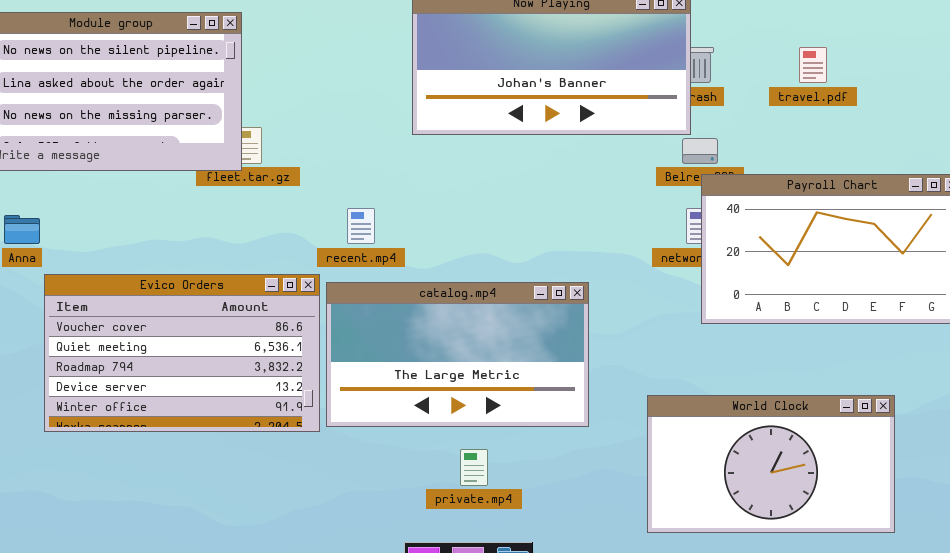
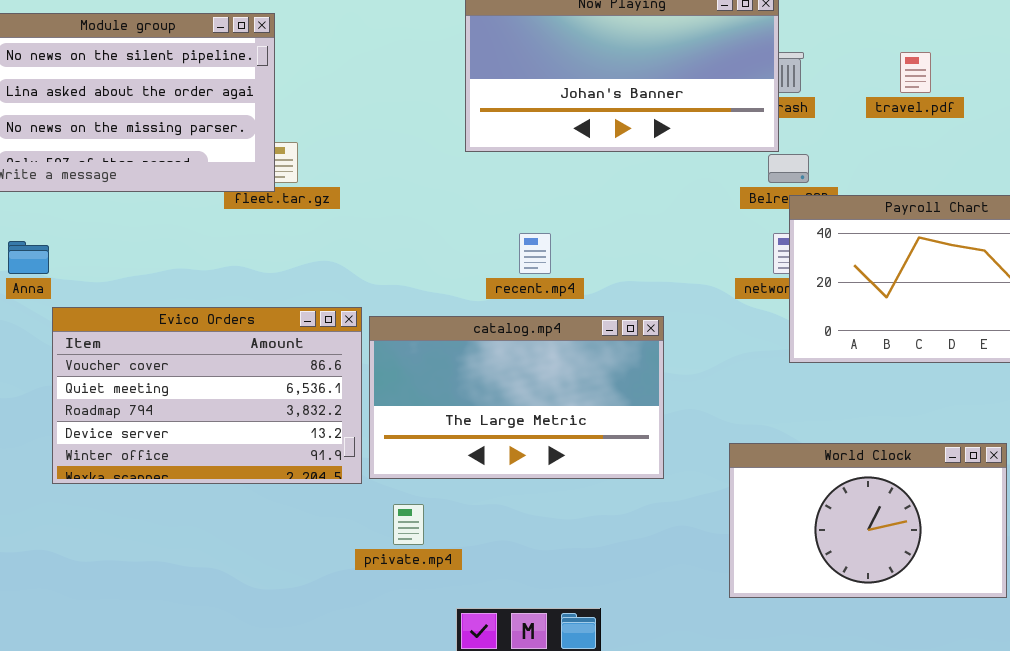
recent.mp4: [347,208,375,244] -> [519,233,551,274], moved
private.mp4: [460,449,488,486] -> [393,504,424,545], moved

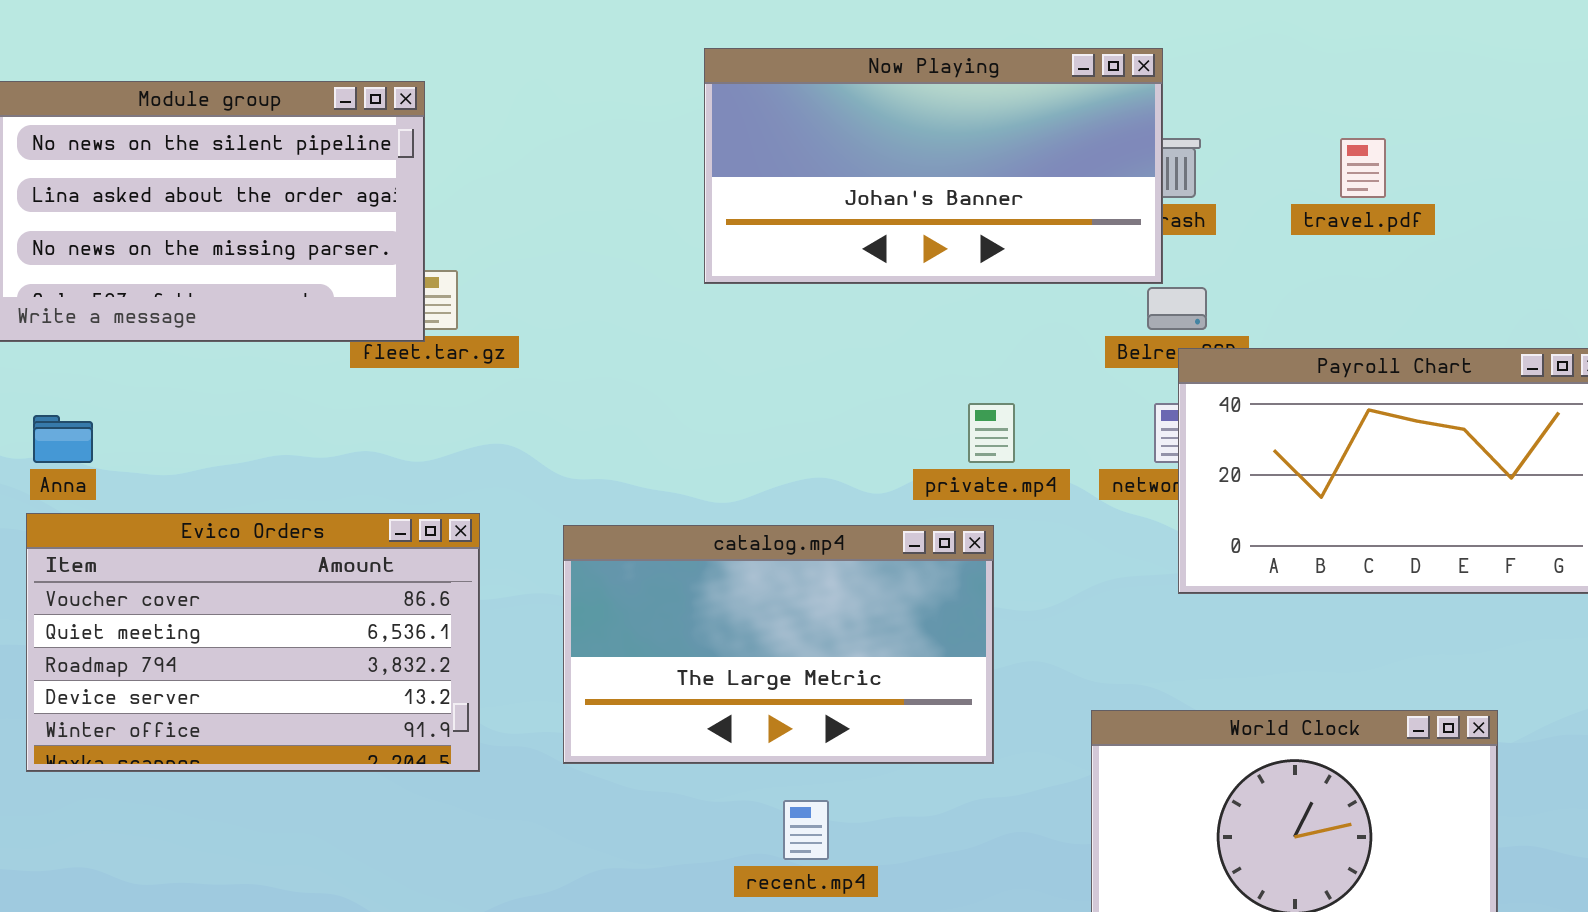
recent.mp4: [519,233,551,274] -> [783,800,829,860], moved
Evico Orders: [52,307,362,484] -> [26,513,480,772], moved
private.mp4: [393,504,424,545] -> [968,403,1015,463], moved

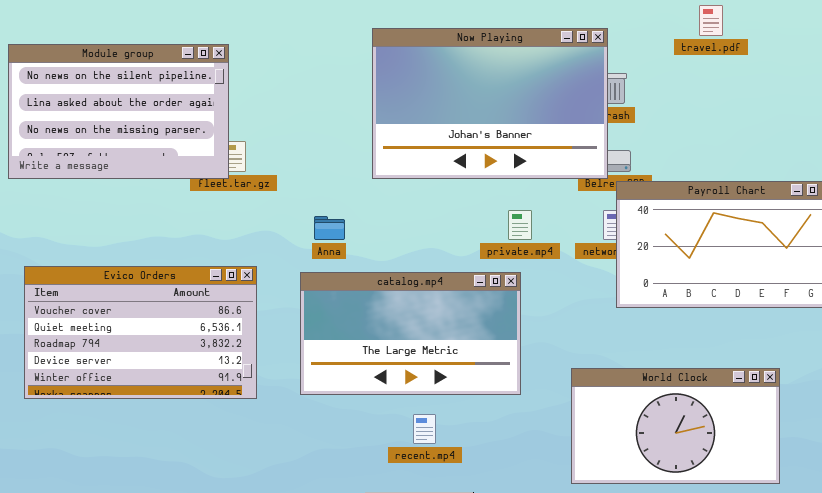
Now Playing: [704,48,1163,284] -> [372,28,608,179], resized
travel.pdf: [1340,138,1386,198] -> [699,5,723,36], moved
Anna: [33,415,93,463] -> [314,216,345,240], moved

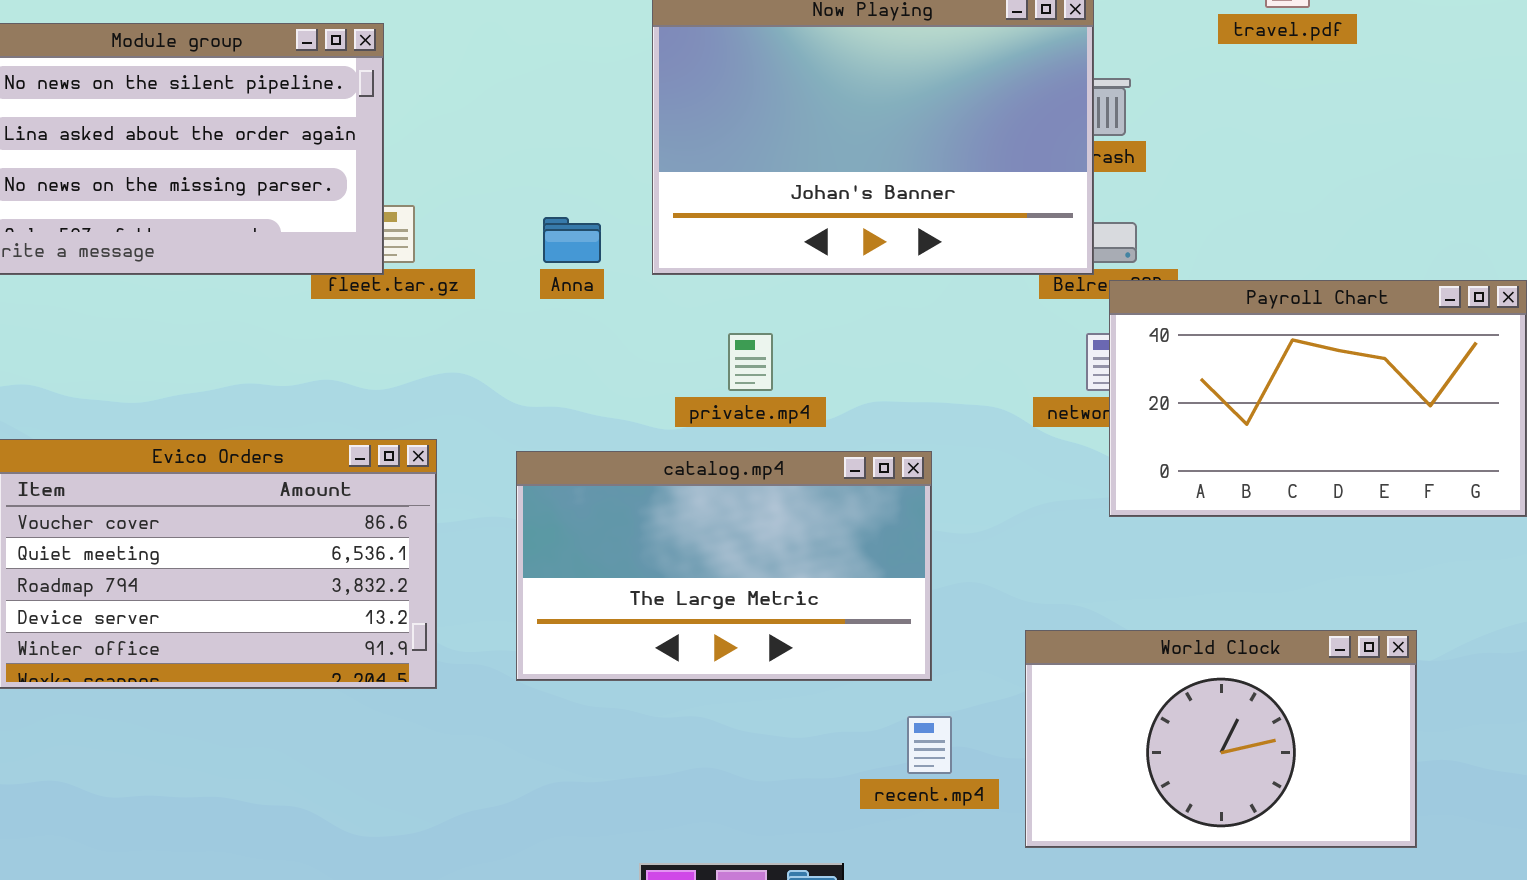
private.mp4: [508,210,532,240] -> [728,333,773,391], moved
Anna: [314,216,345,240] -> [543,217,601,263], moved
recent.mp4: [413,414,436,444] -> [907,716,952,774], moved

